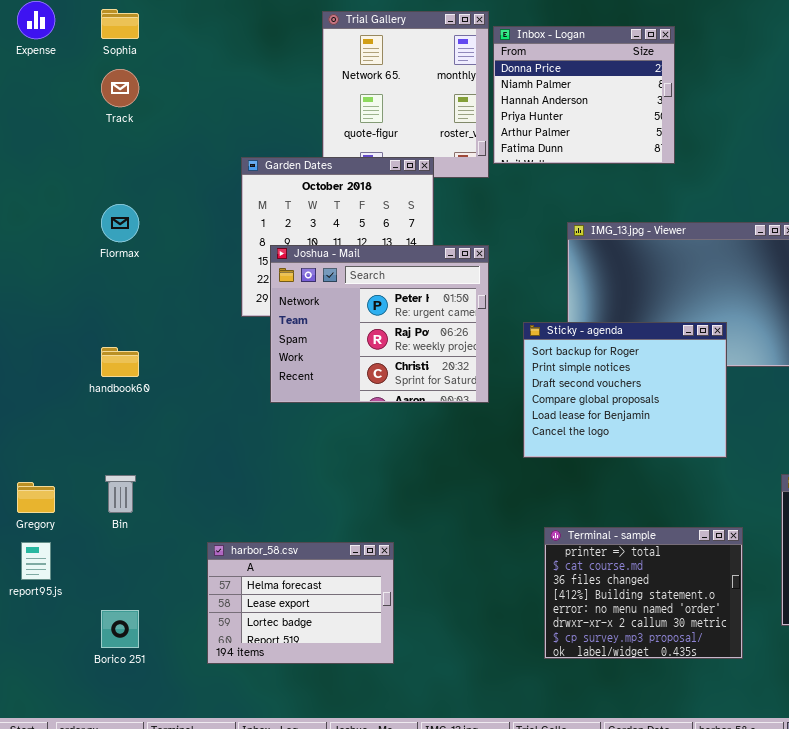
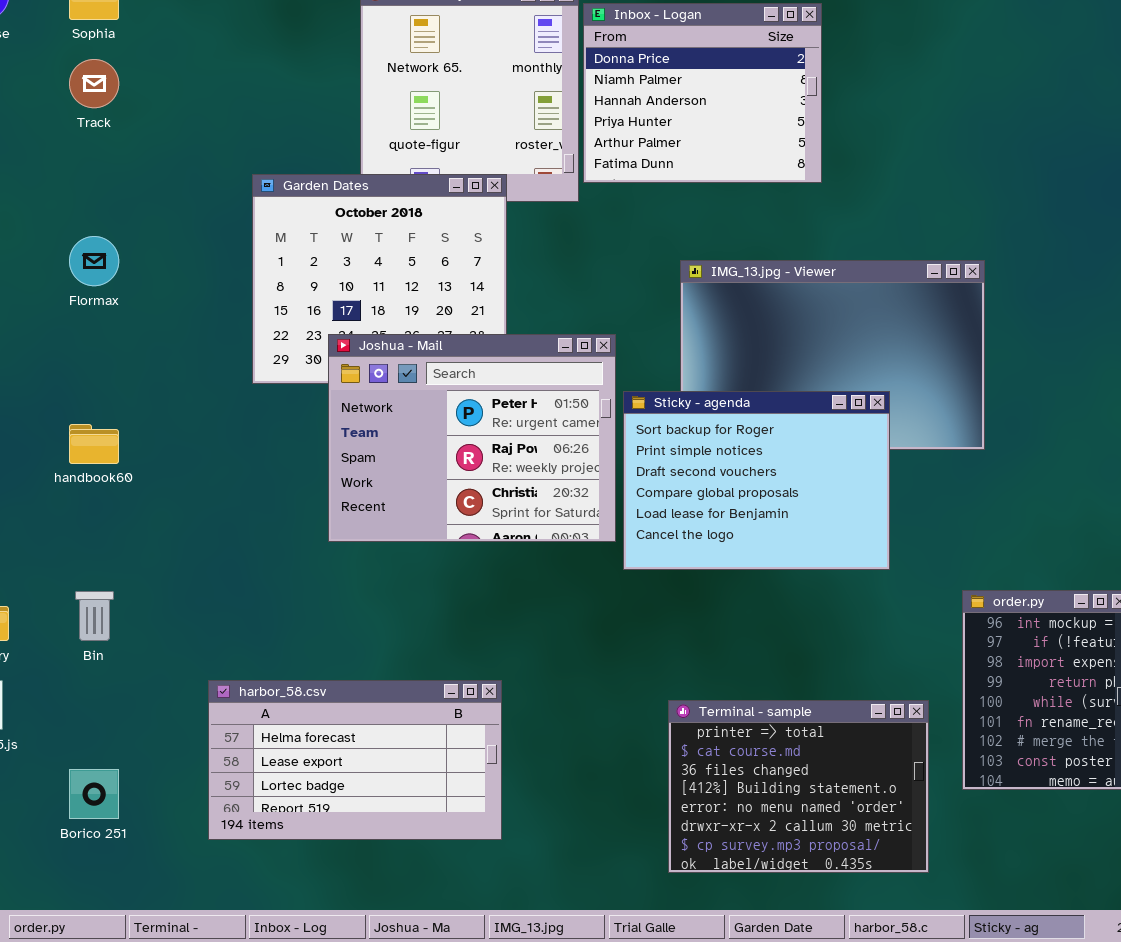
Joshua - Mail: [270,245,489,403] -> [328,334,616,542], moved
Terminal - sample: [544,527,743,659] -> [668,700,929,873], moved
harbor_58.csv: [207,542,394,664] -> [208,680,502,840], resized

